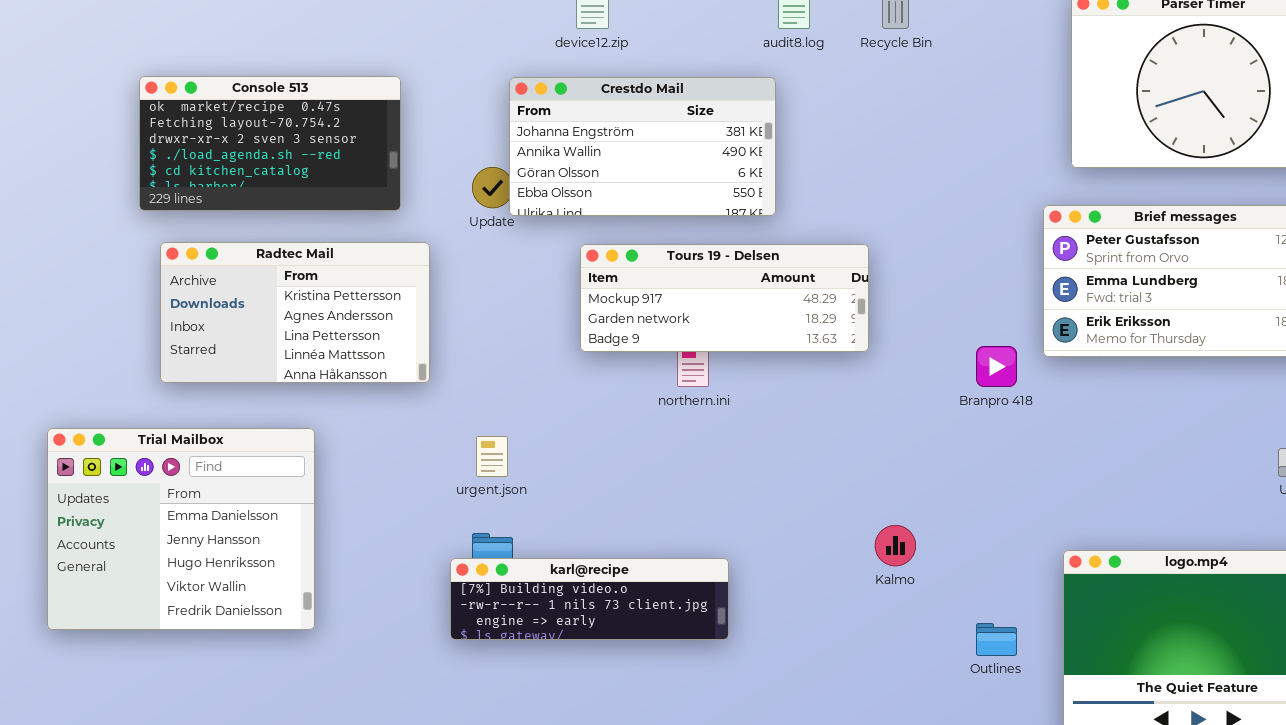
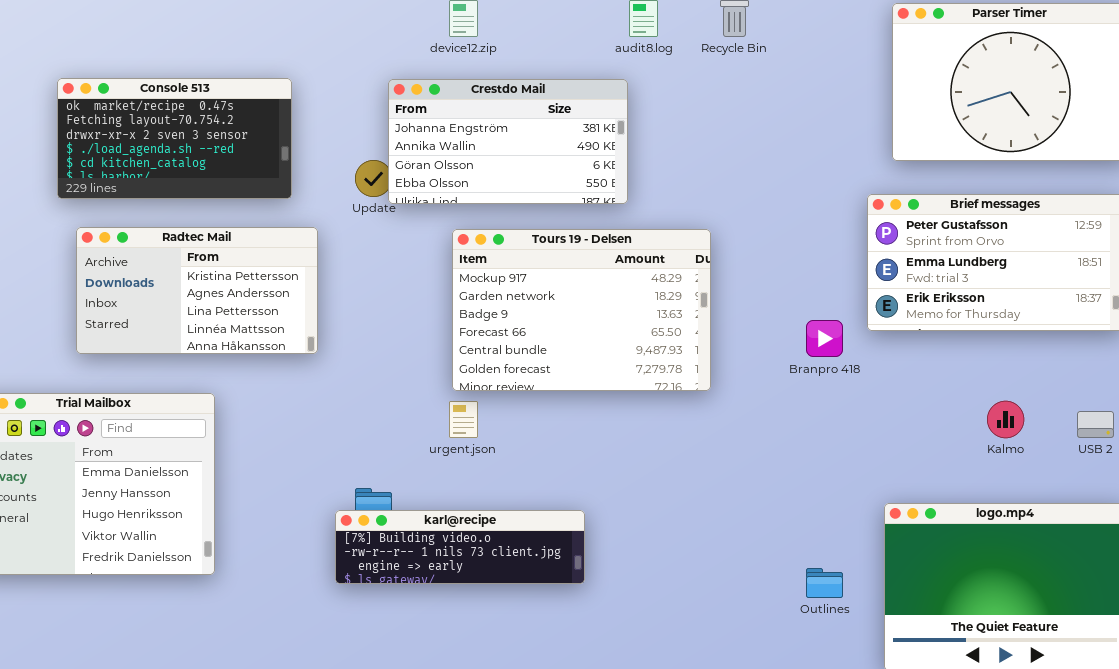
Tours 19 - Delsen: [580,244,869,352] -> [452,229,711,391], resized
urgent.json: [476,436,508,477] -> [449,401,478,438], moved
Kalmo: [875,525,916,566] -> [987,401,1024,438], moved

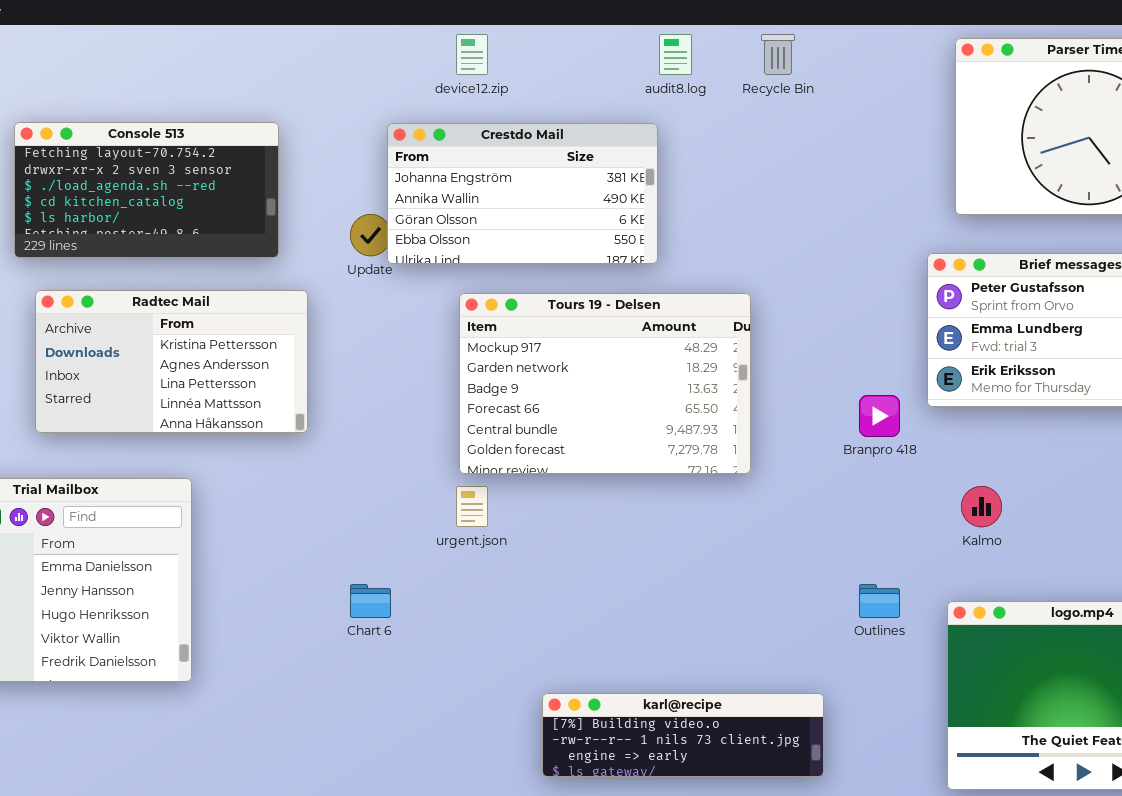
Console 513: [57,78,292,199] -> [14,122,279,258], scrolled down 1 row
Kalmo: [987,401,1024,438] -> [961,486,1002,527], moved
karl@recipe: [335,510,585,584] -> [542,693,824,777], moved
Outlines: [806,568,843,598] -> [859,584,900,618], moved

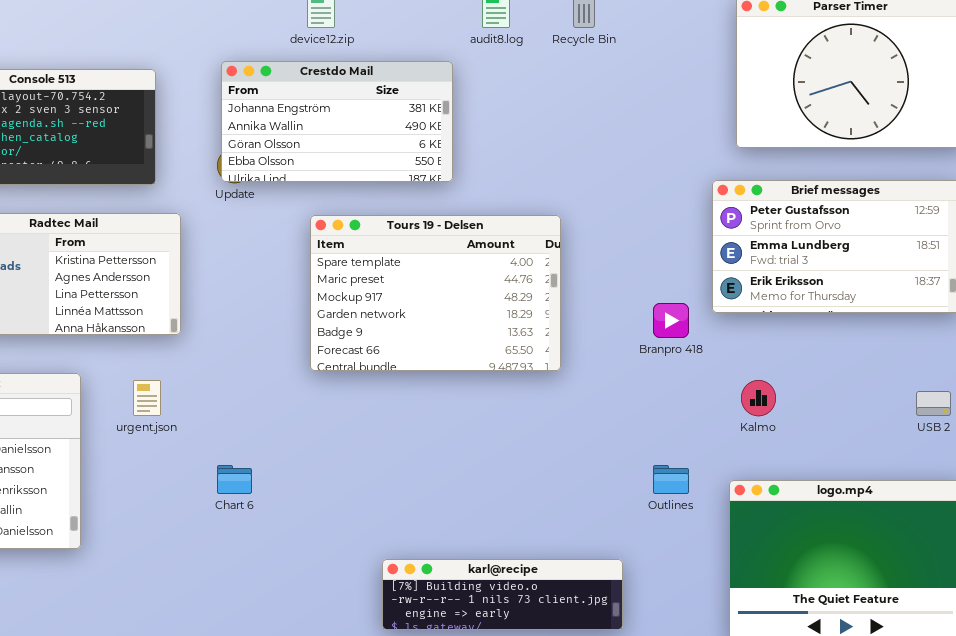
Crestdo Mail: [387,123,658,264] -> [221,61,453,182], moved
Tours 19 - Delsen: [459,293,751,474] -> [310,215,561,371], scrolled up 2 rows
urgent.json: [456,486,488,527] -> [133,380,161,416], moved

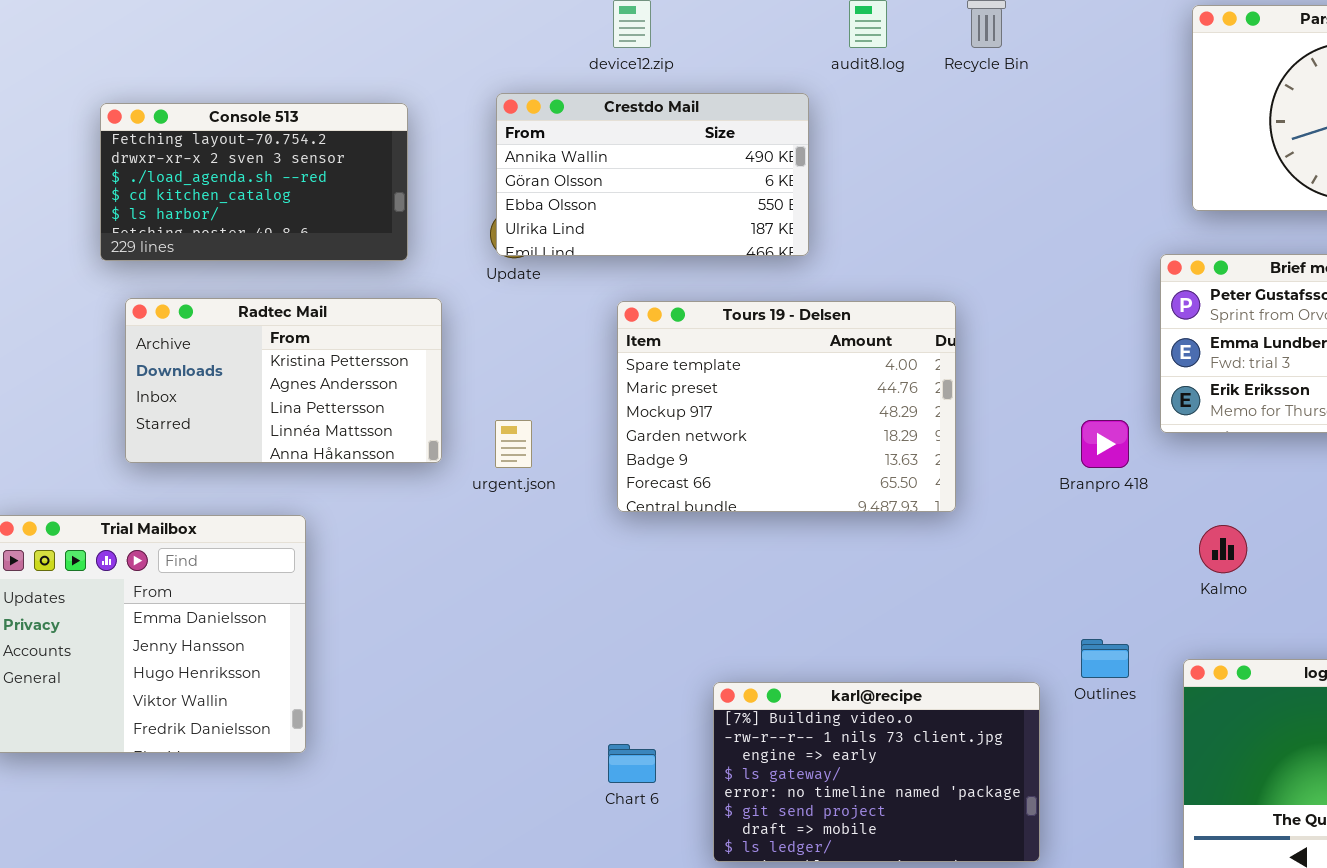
Crestdo Mail: [221,61,453,182] -> [496,93,809,256], scrolled down 1 row
urgent.json: [133,380,161,416] -> [495,420,532,468], moved
Chart 6: [217,465,252,494] -> [608,744,656,783], moved
karl@recipe: [382,559,623,630] -> [713,682,1040,862], resized

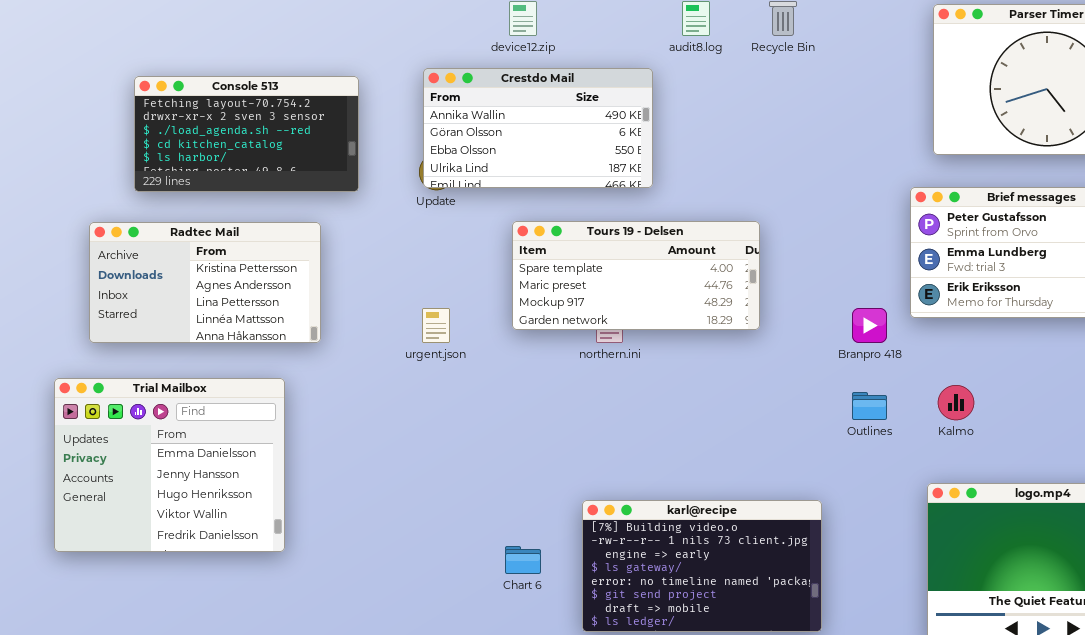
Radtec Mail: [125,298,442,463] -> [89,222,321,343], moved
Tours 19 - Delsen: [617,301,956,512] -> [512,221,760,330], resized
Outlines: [1081,639,1129,678] -> [852,392,887,420], moved

